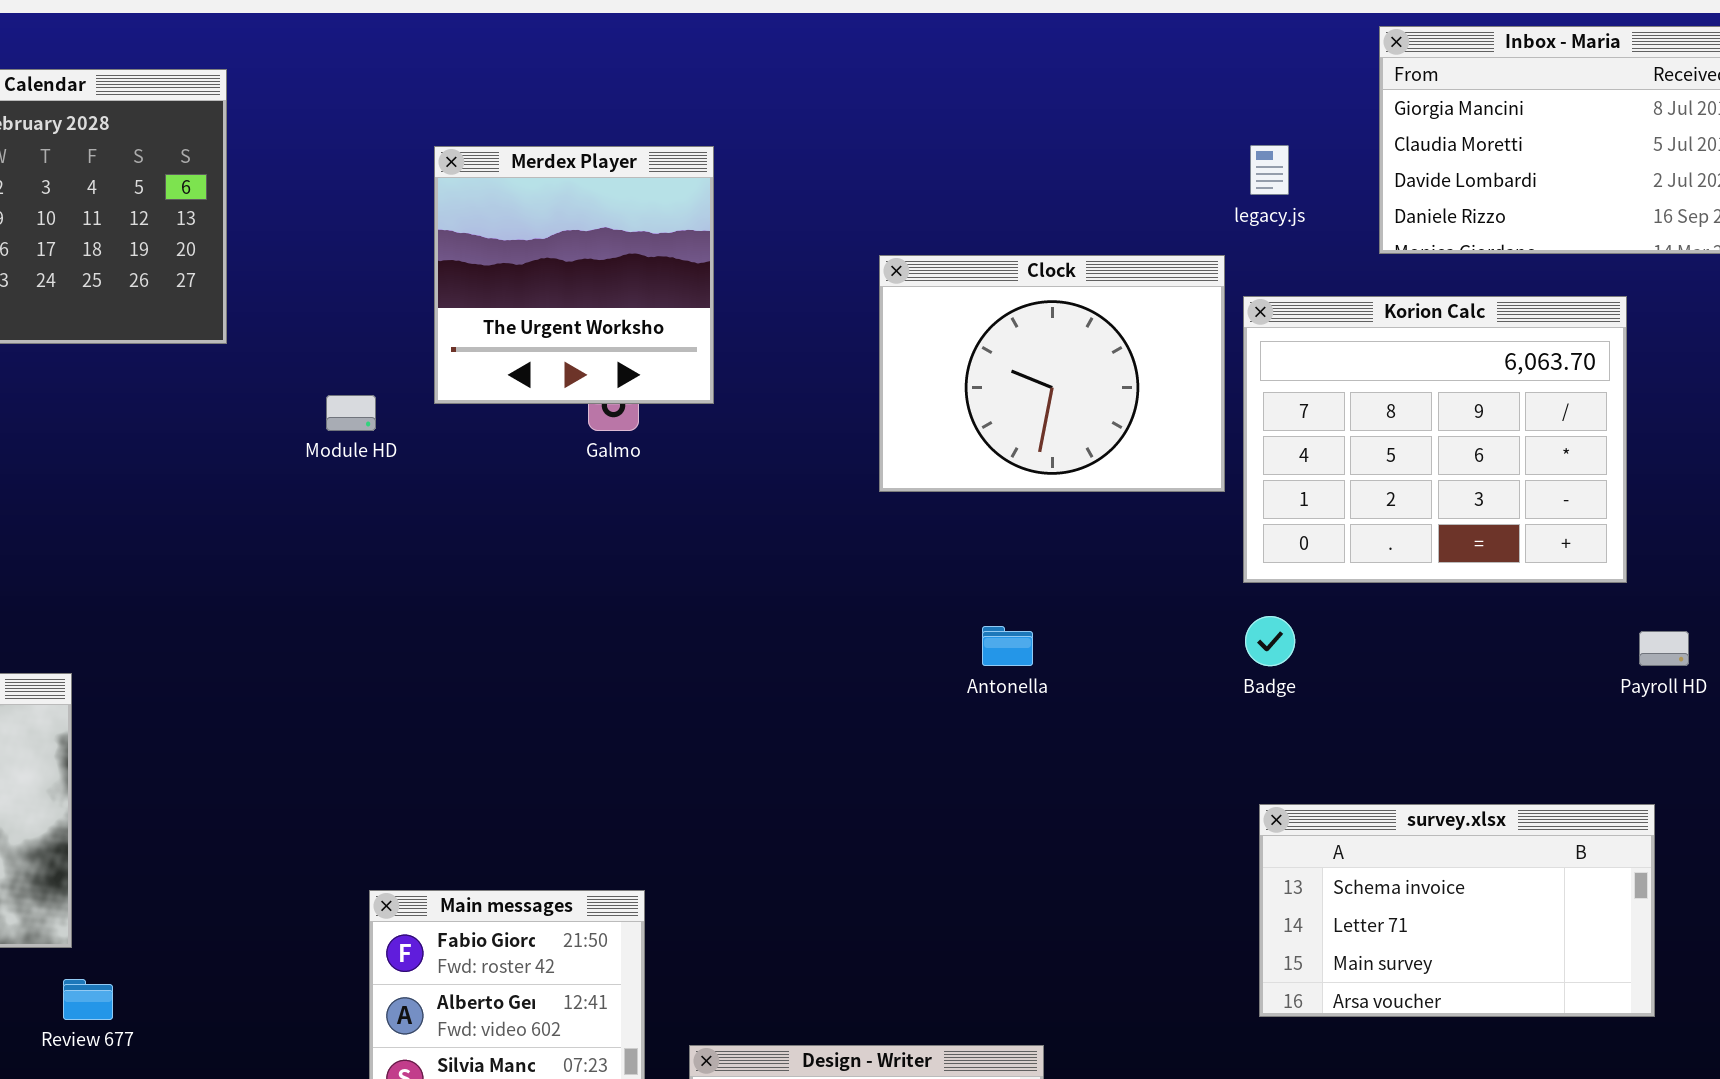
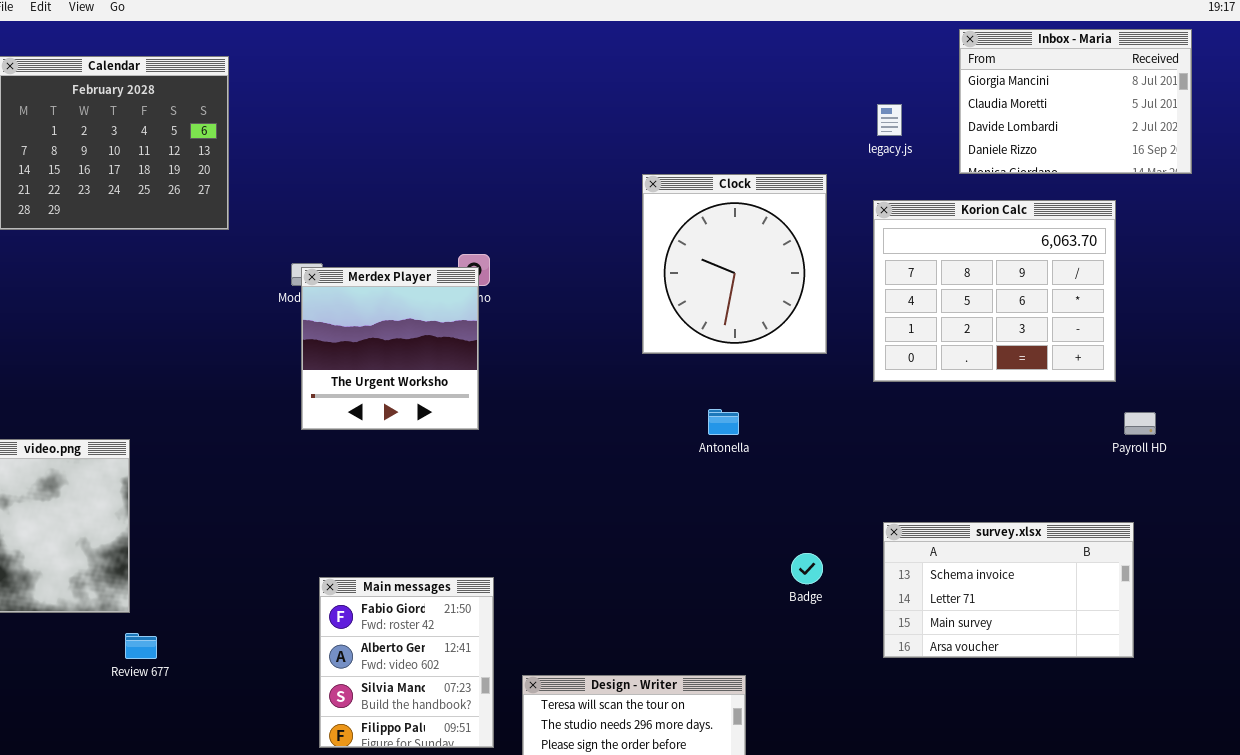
Merdex Player: [434,146,714,404] -> [301,267,479,430], moved
Clock: [879,255,1225,492] -> [642,174,827,354], resized
Badge: [1245,616,1295,666] -> [791,553,823,584], moved

